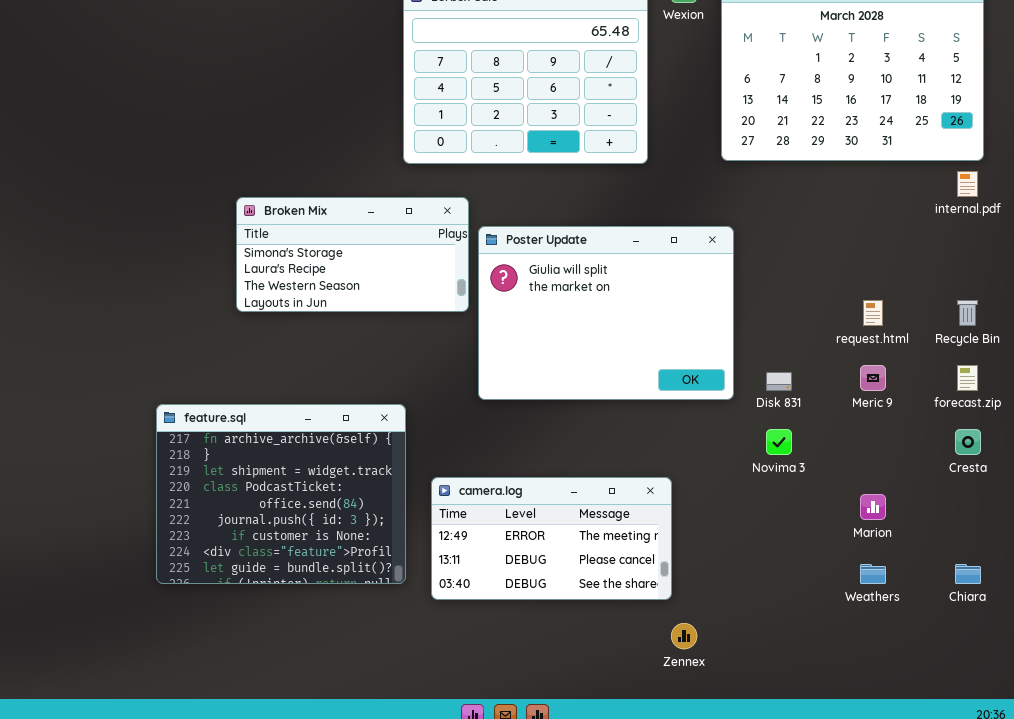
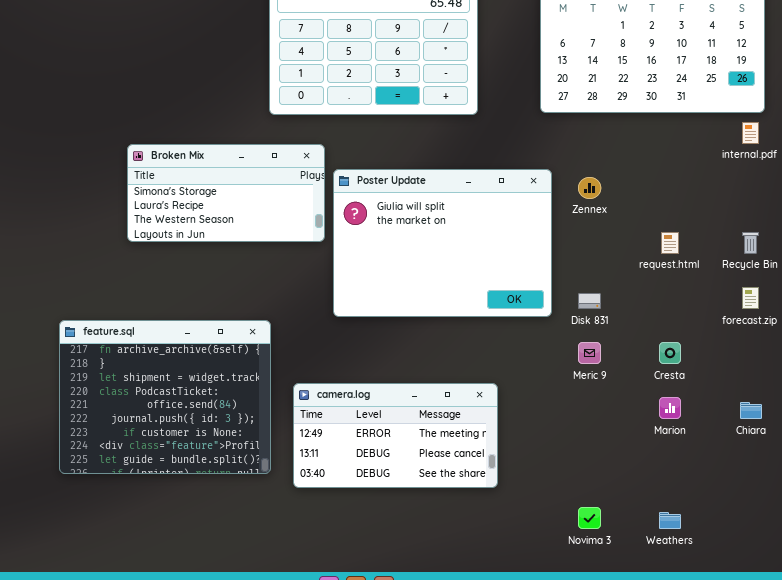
Meric 9: [860,365,886,391] -> [578,342,601,364], moved
Novima 3: [766,429,792,455] -> [578,507,601,529], moved
Cresta: [955,429,981,455] -> [659,342,681,364], moved
Weathers: [860,564,886,584] -> [659,512,681,529], moved
Chiara: [955,564,981,584] -> [740,402,762,419], moved
Zennex: [671,623,697,649] -> [578,177,601,199], moved

